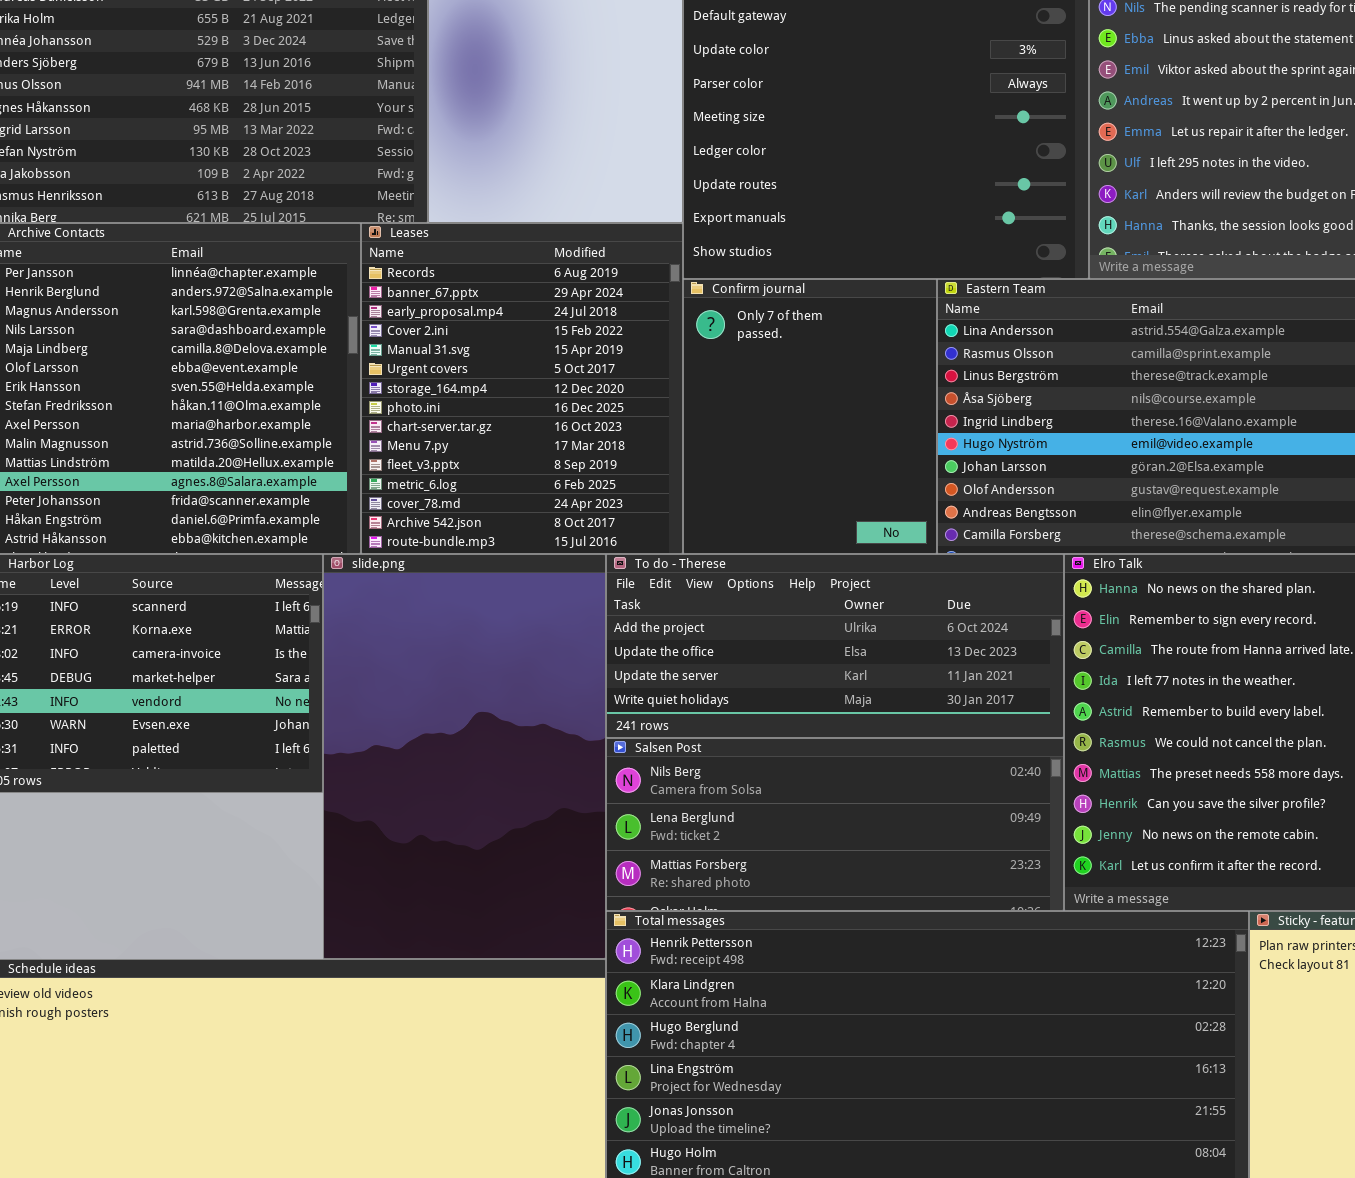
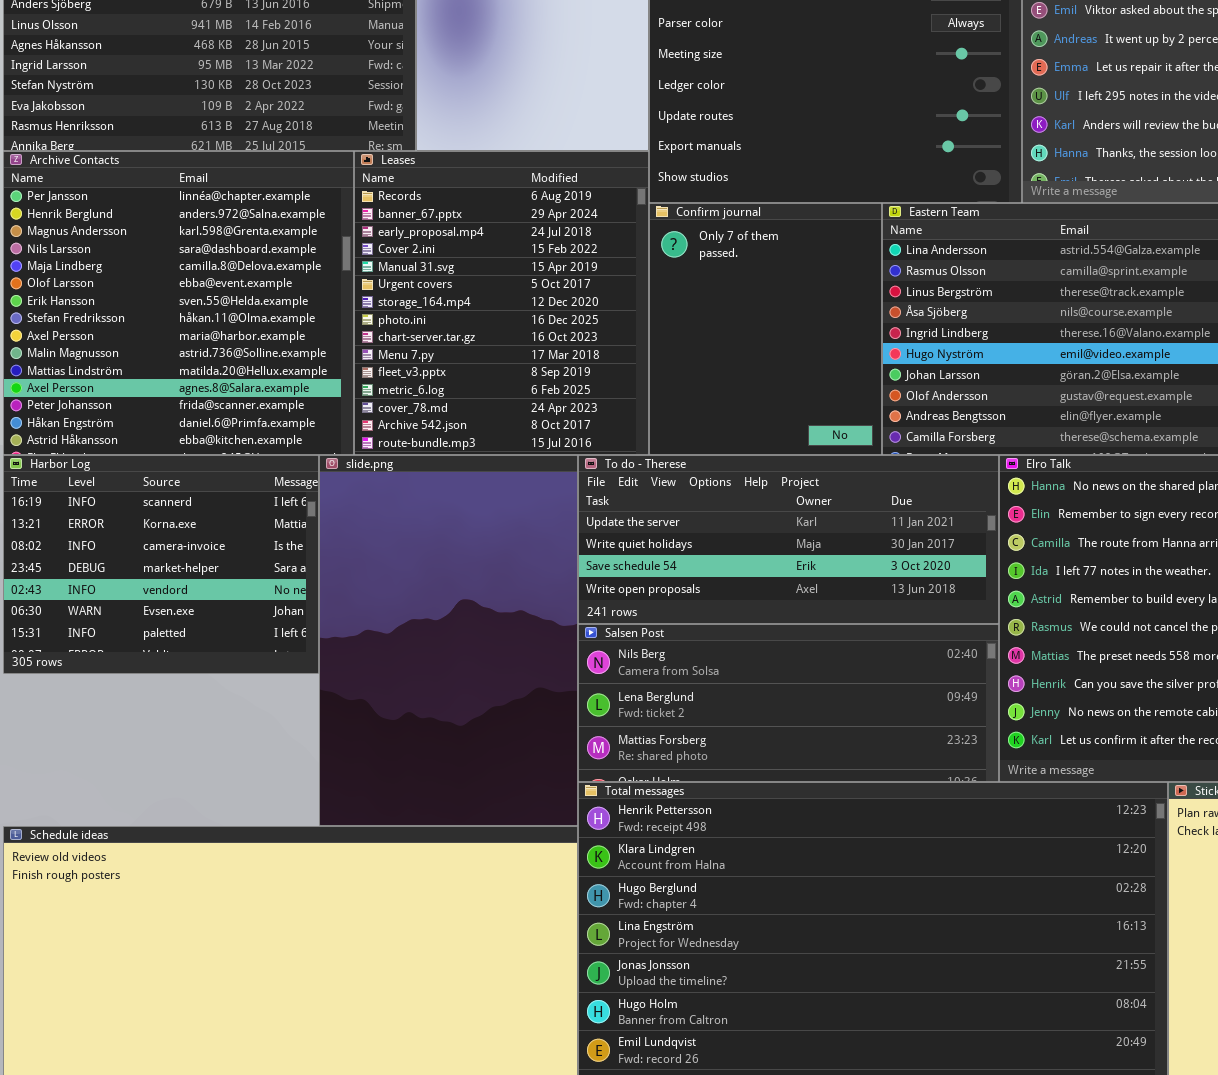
To do - Therese: [606,554,1064,738] -> [578,455,999,624], scrolled down 2 rows

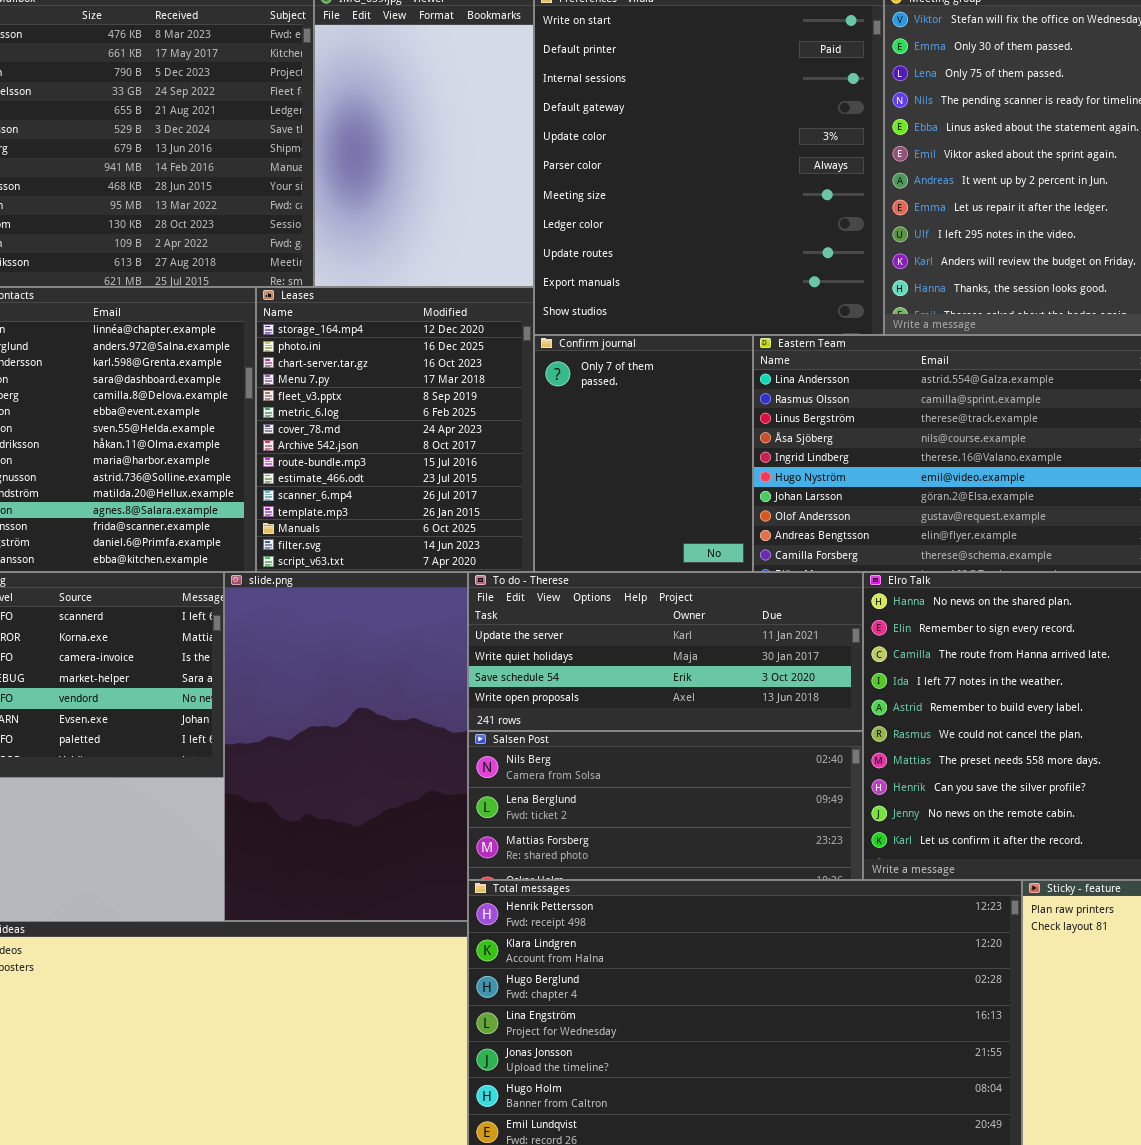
Leases: [354,151,649,455] -> [256,287,534,572], scrolled down 6 rows

